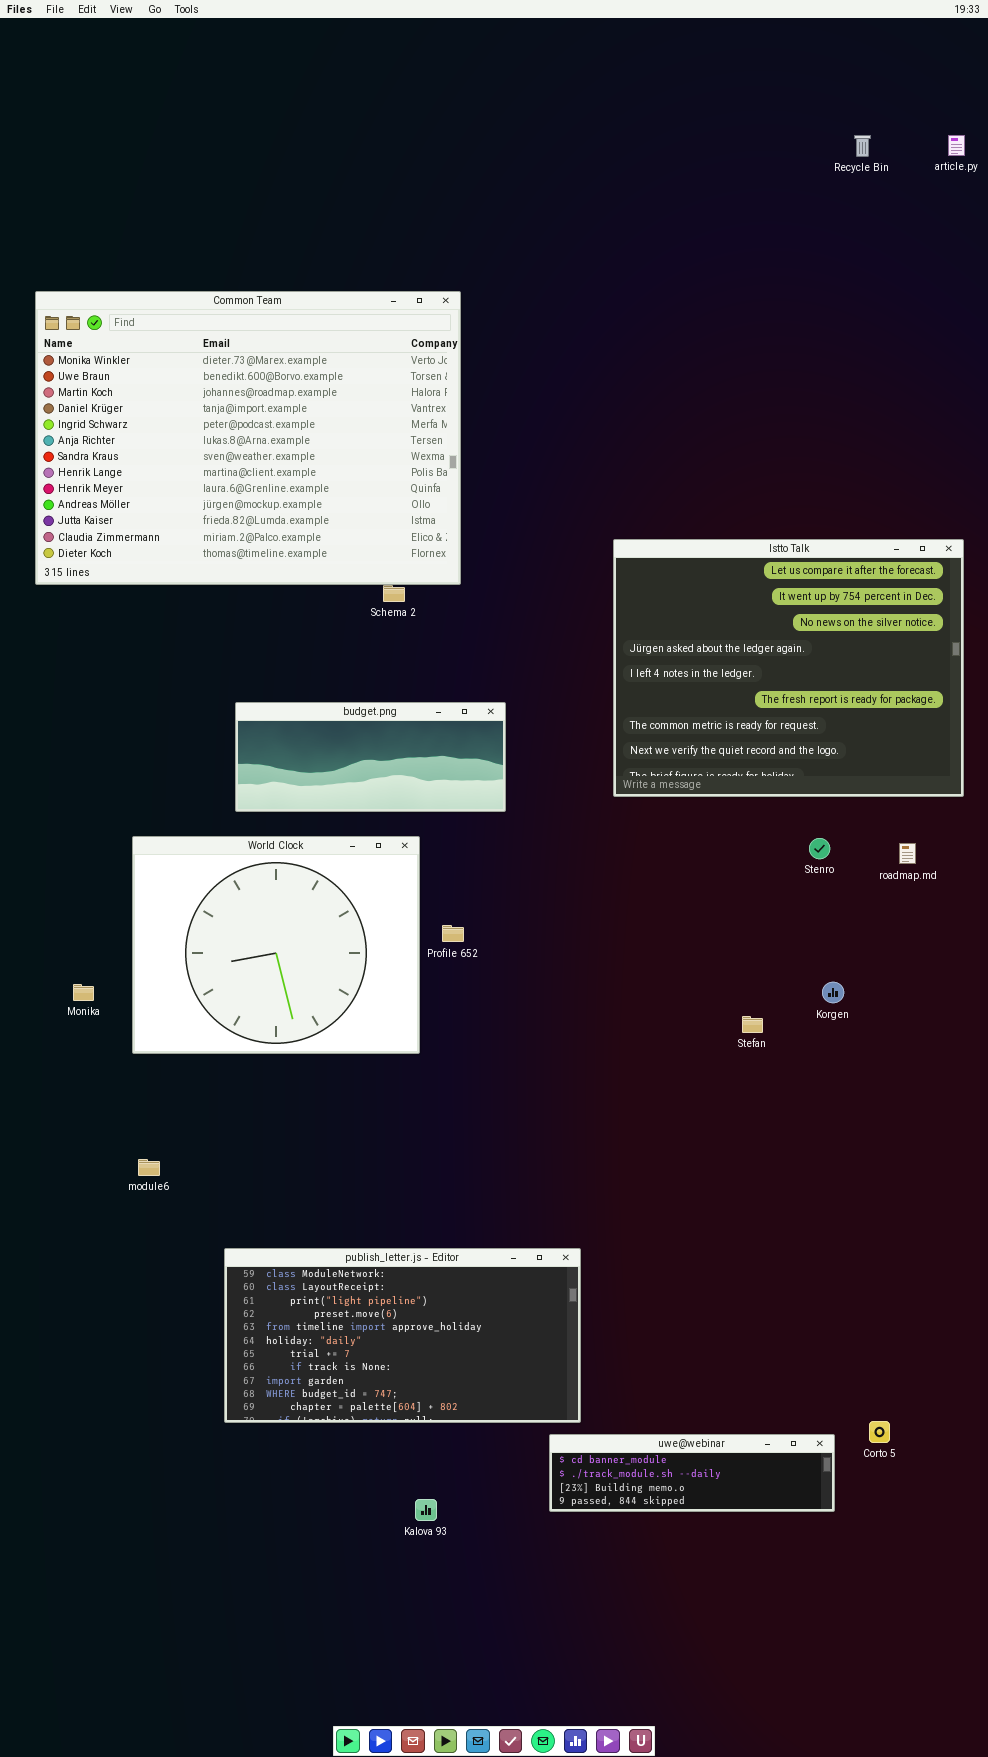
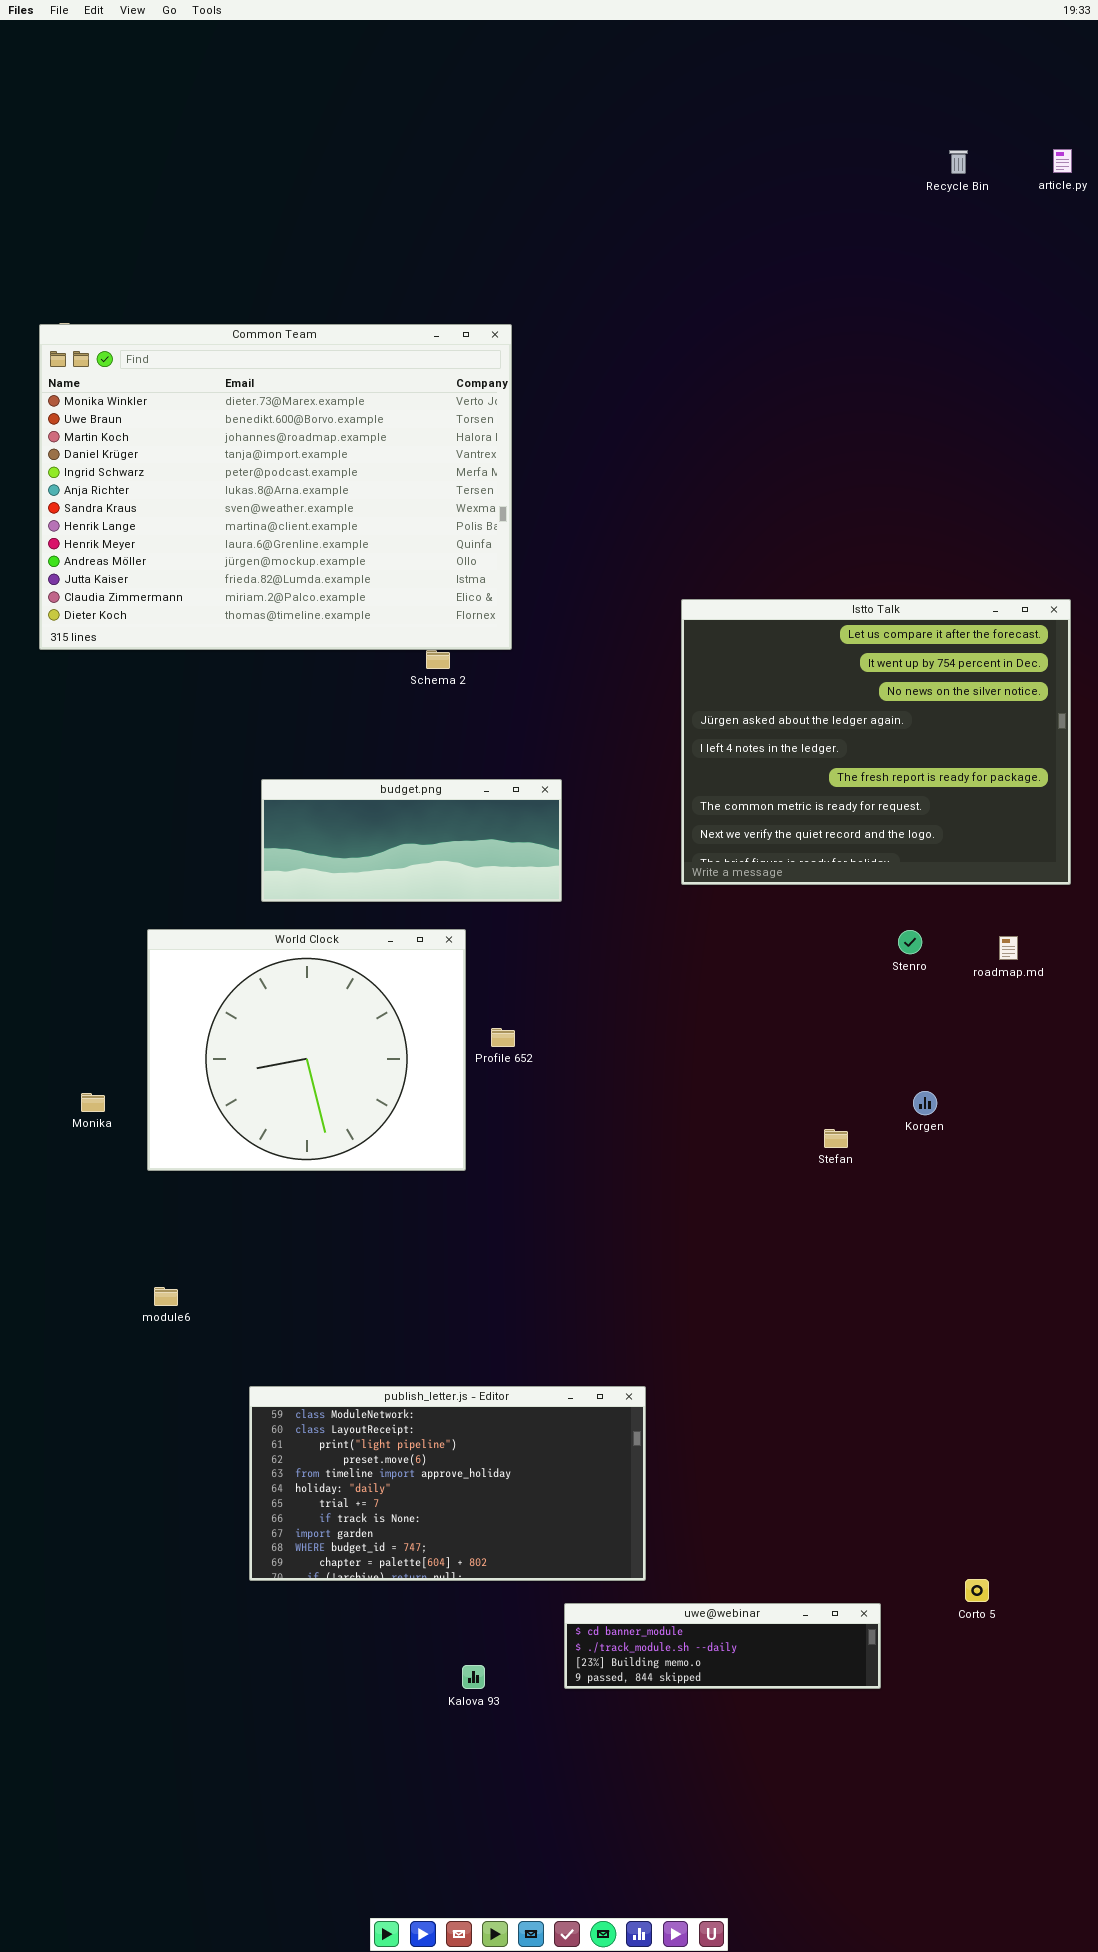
uwe@webinar: [549,1434,835,1512] -> [564,1603,881,1689], moved

